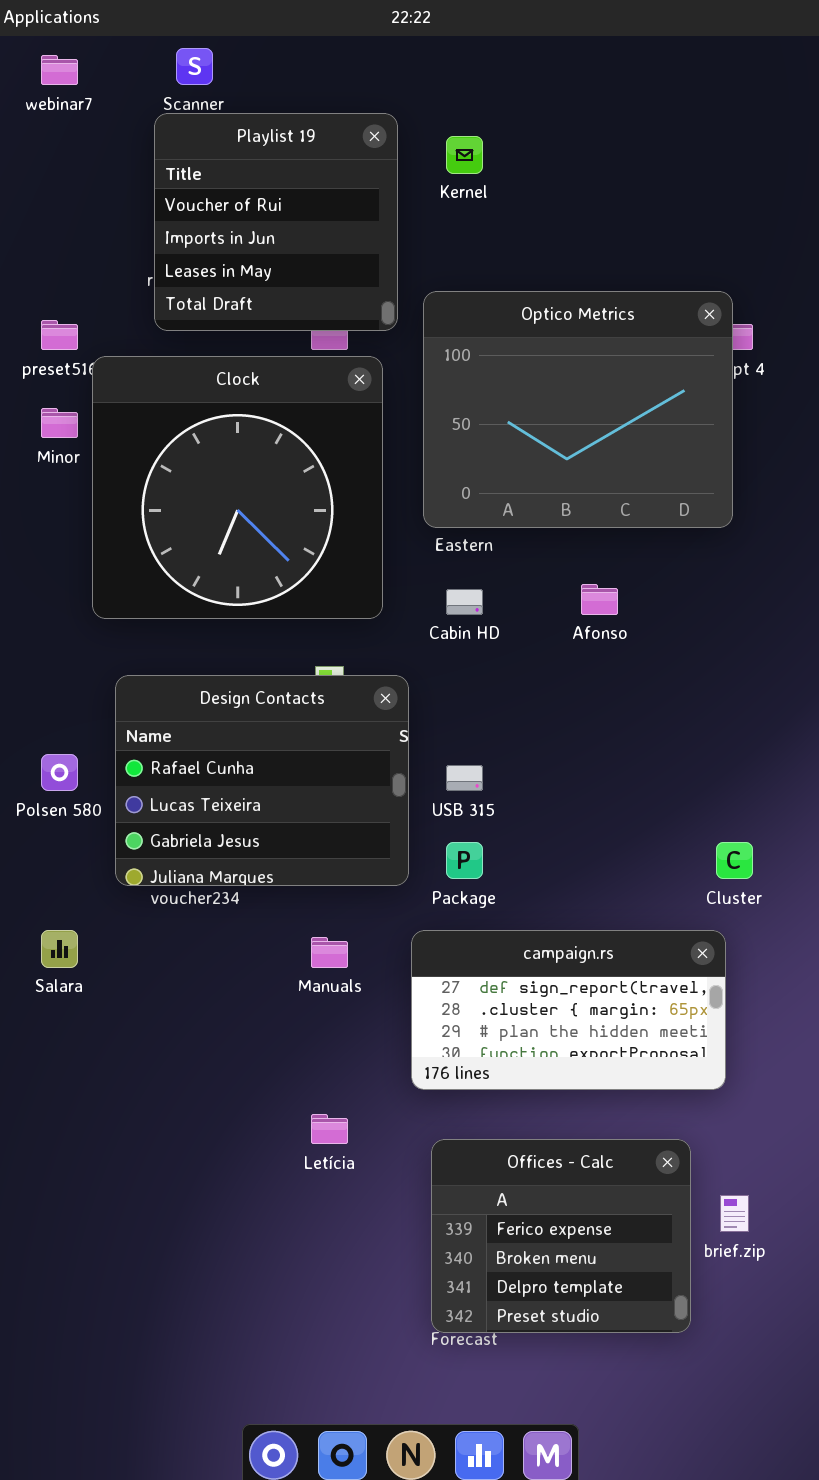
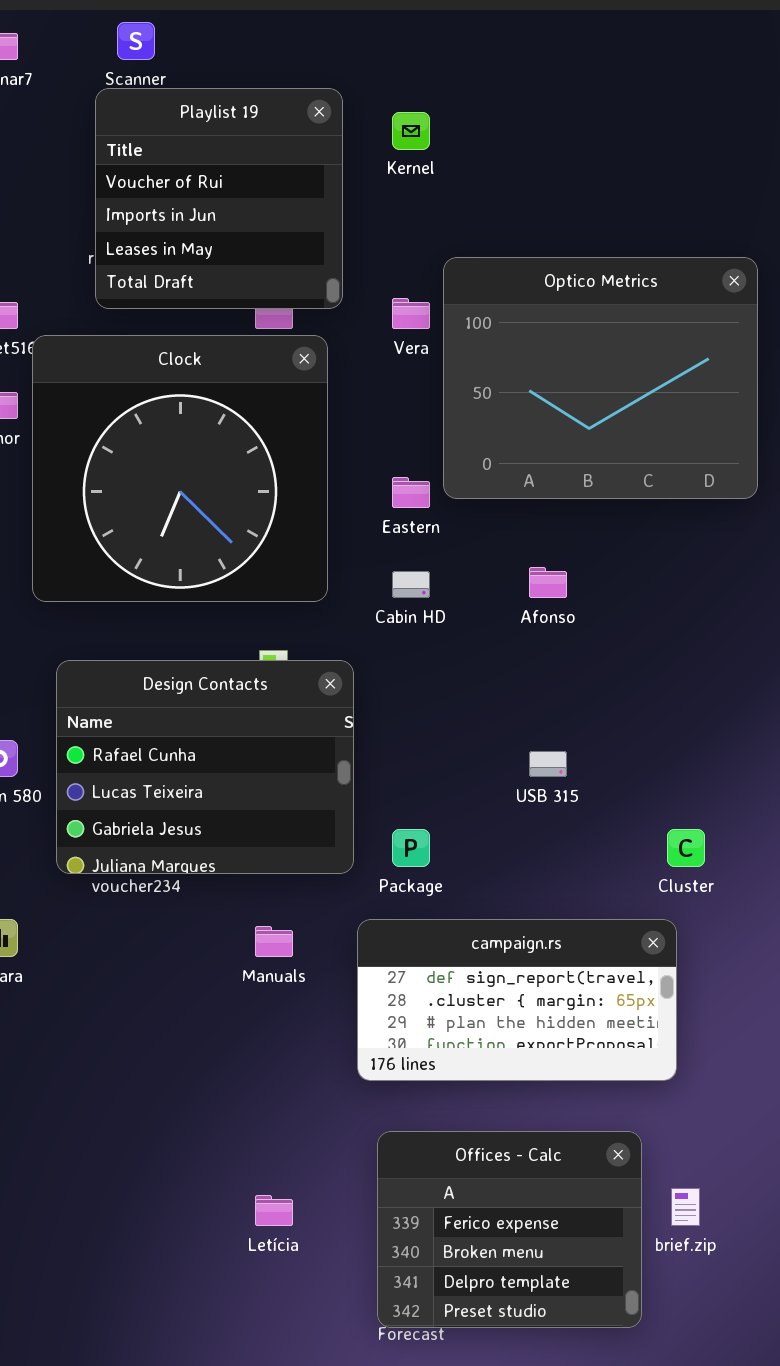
Optico Metrics: [423,291,733,528] -> [443,257,758,499], moved
USB 315: [446,765,483,791] -> [529,751,567,777], moved
Letícia: [311,1114,348,1144] -> [255,1195,293,1226], moved

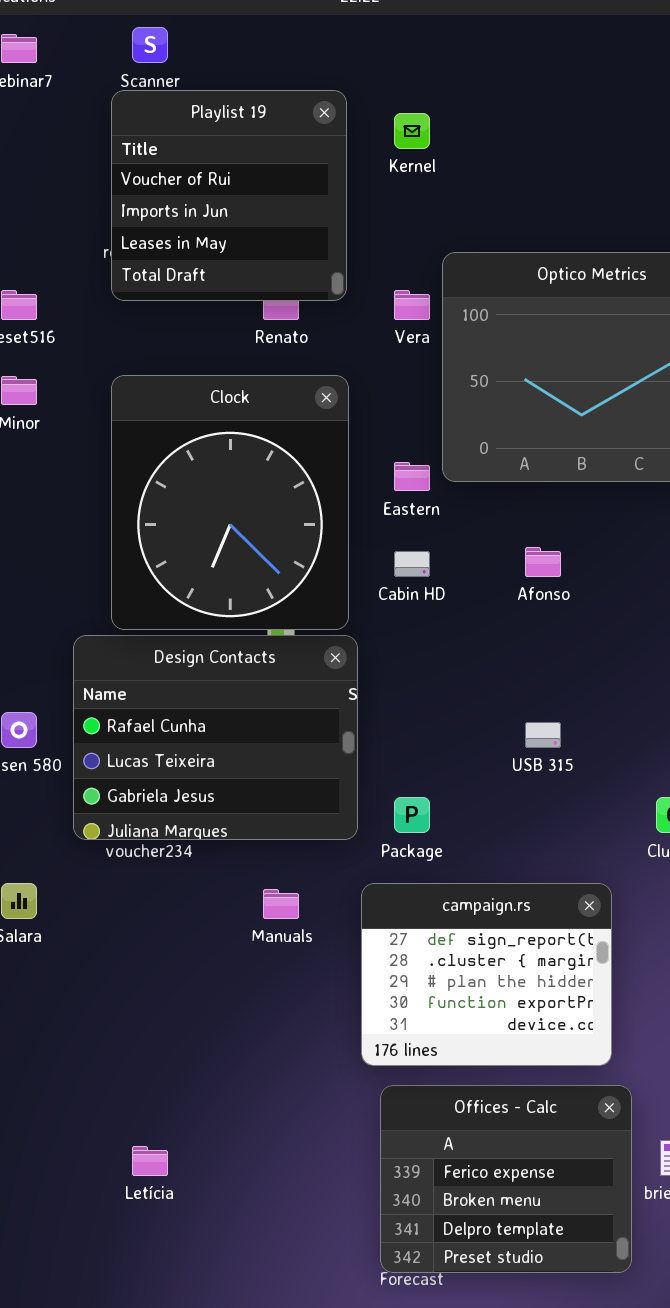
Clock: [32,335,328,602] -> [111,375,349,630], moved, resized
campaign.rs: [357,919,677,1081] -> [361,883,612,1066], resized
Letícia: [255,1195,293,1226] -> [132,1146,168,1176], moved

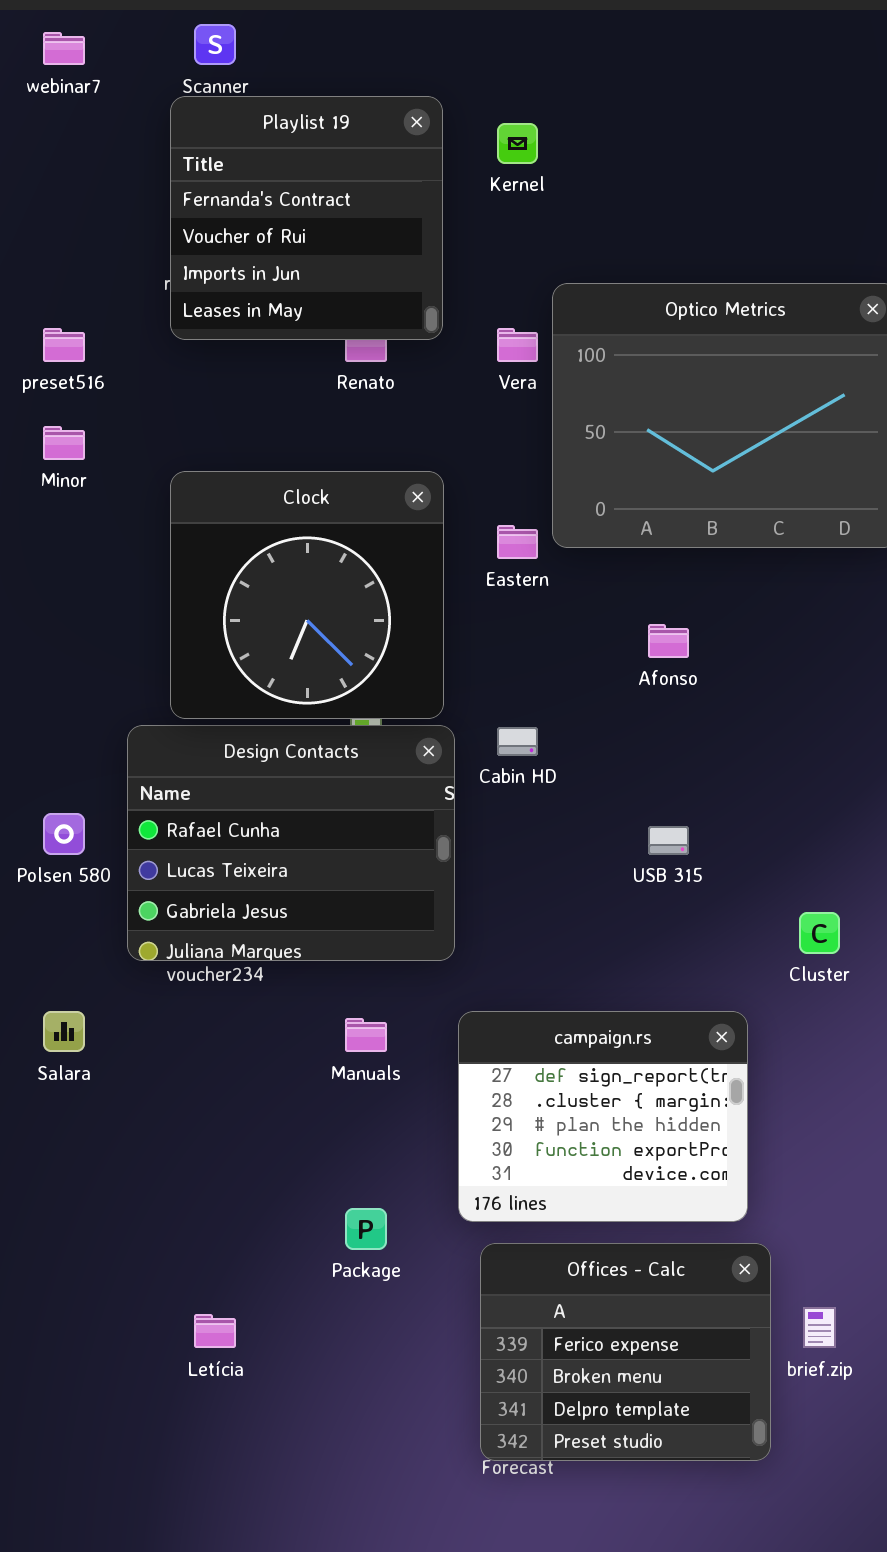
Playlist 19: [111,90,347,301] -> [170,96,443,340], scrolled up 1 row
Clock: [111,375,349,630] -> [170,471,444,719], resized
Cabin HD: [394,551,430,577] -> [497,727,538,756], moved
Package: [394,797,430,833] -> [345,1208,387,1250], moved

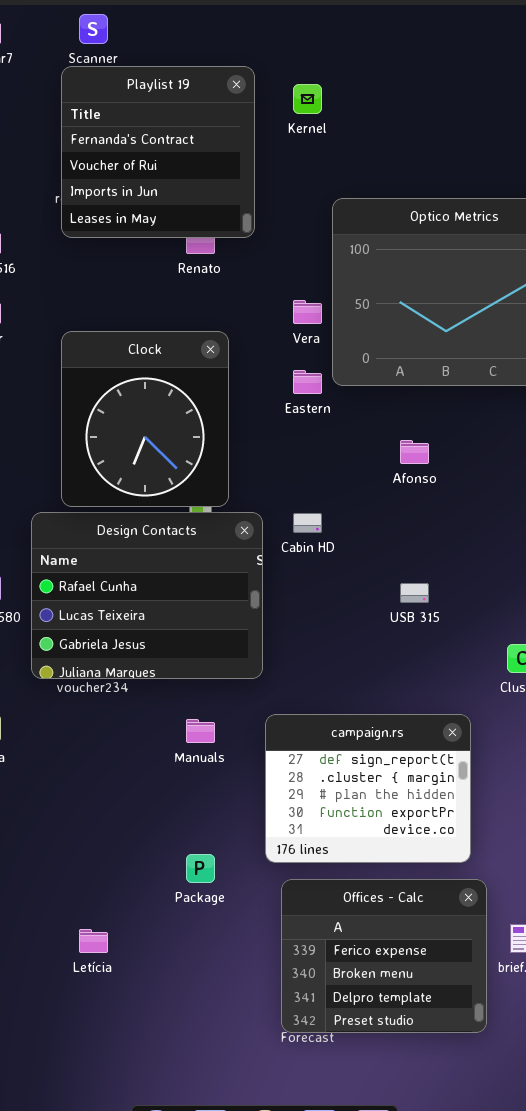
Vera: [497,328,538,362] -> [293,300,322,324], moved
Clock: [170,471,444,719] -> [61,331,229,507], resized

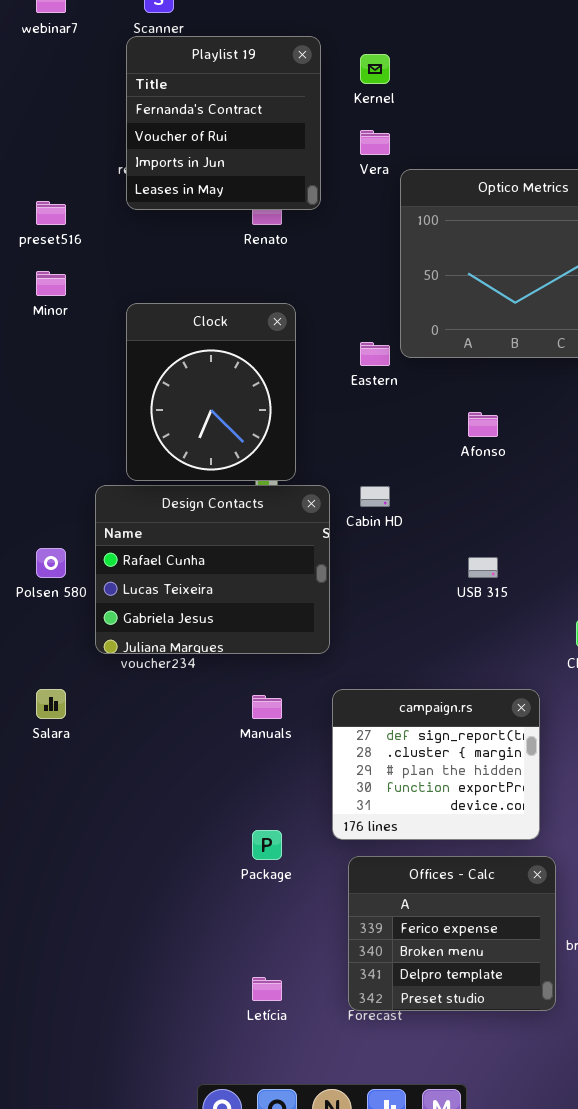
Vera: [293,300,322,324] -> [360,130,390,155], moved
Letícia: [79,929,108,953] -> [252,977,282,1001], moved

